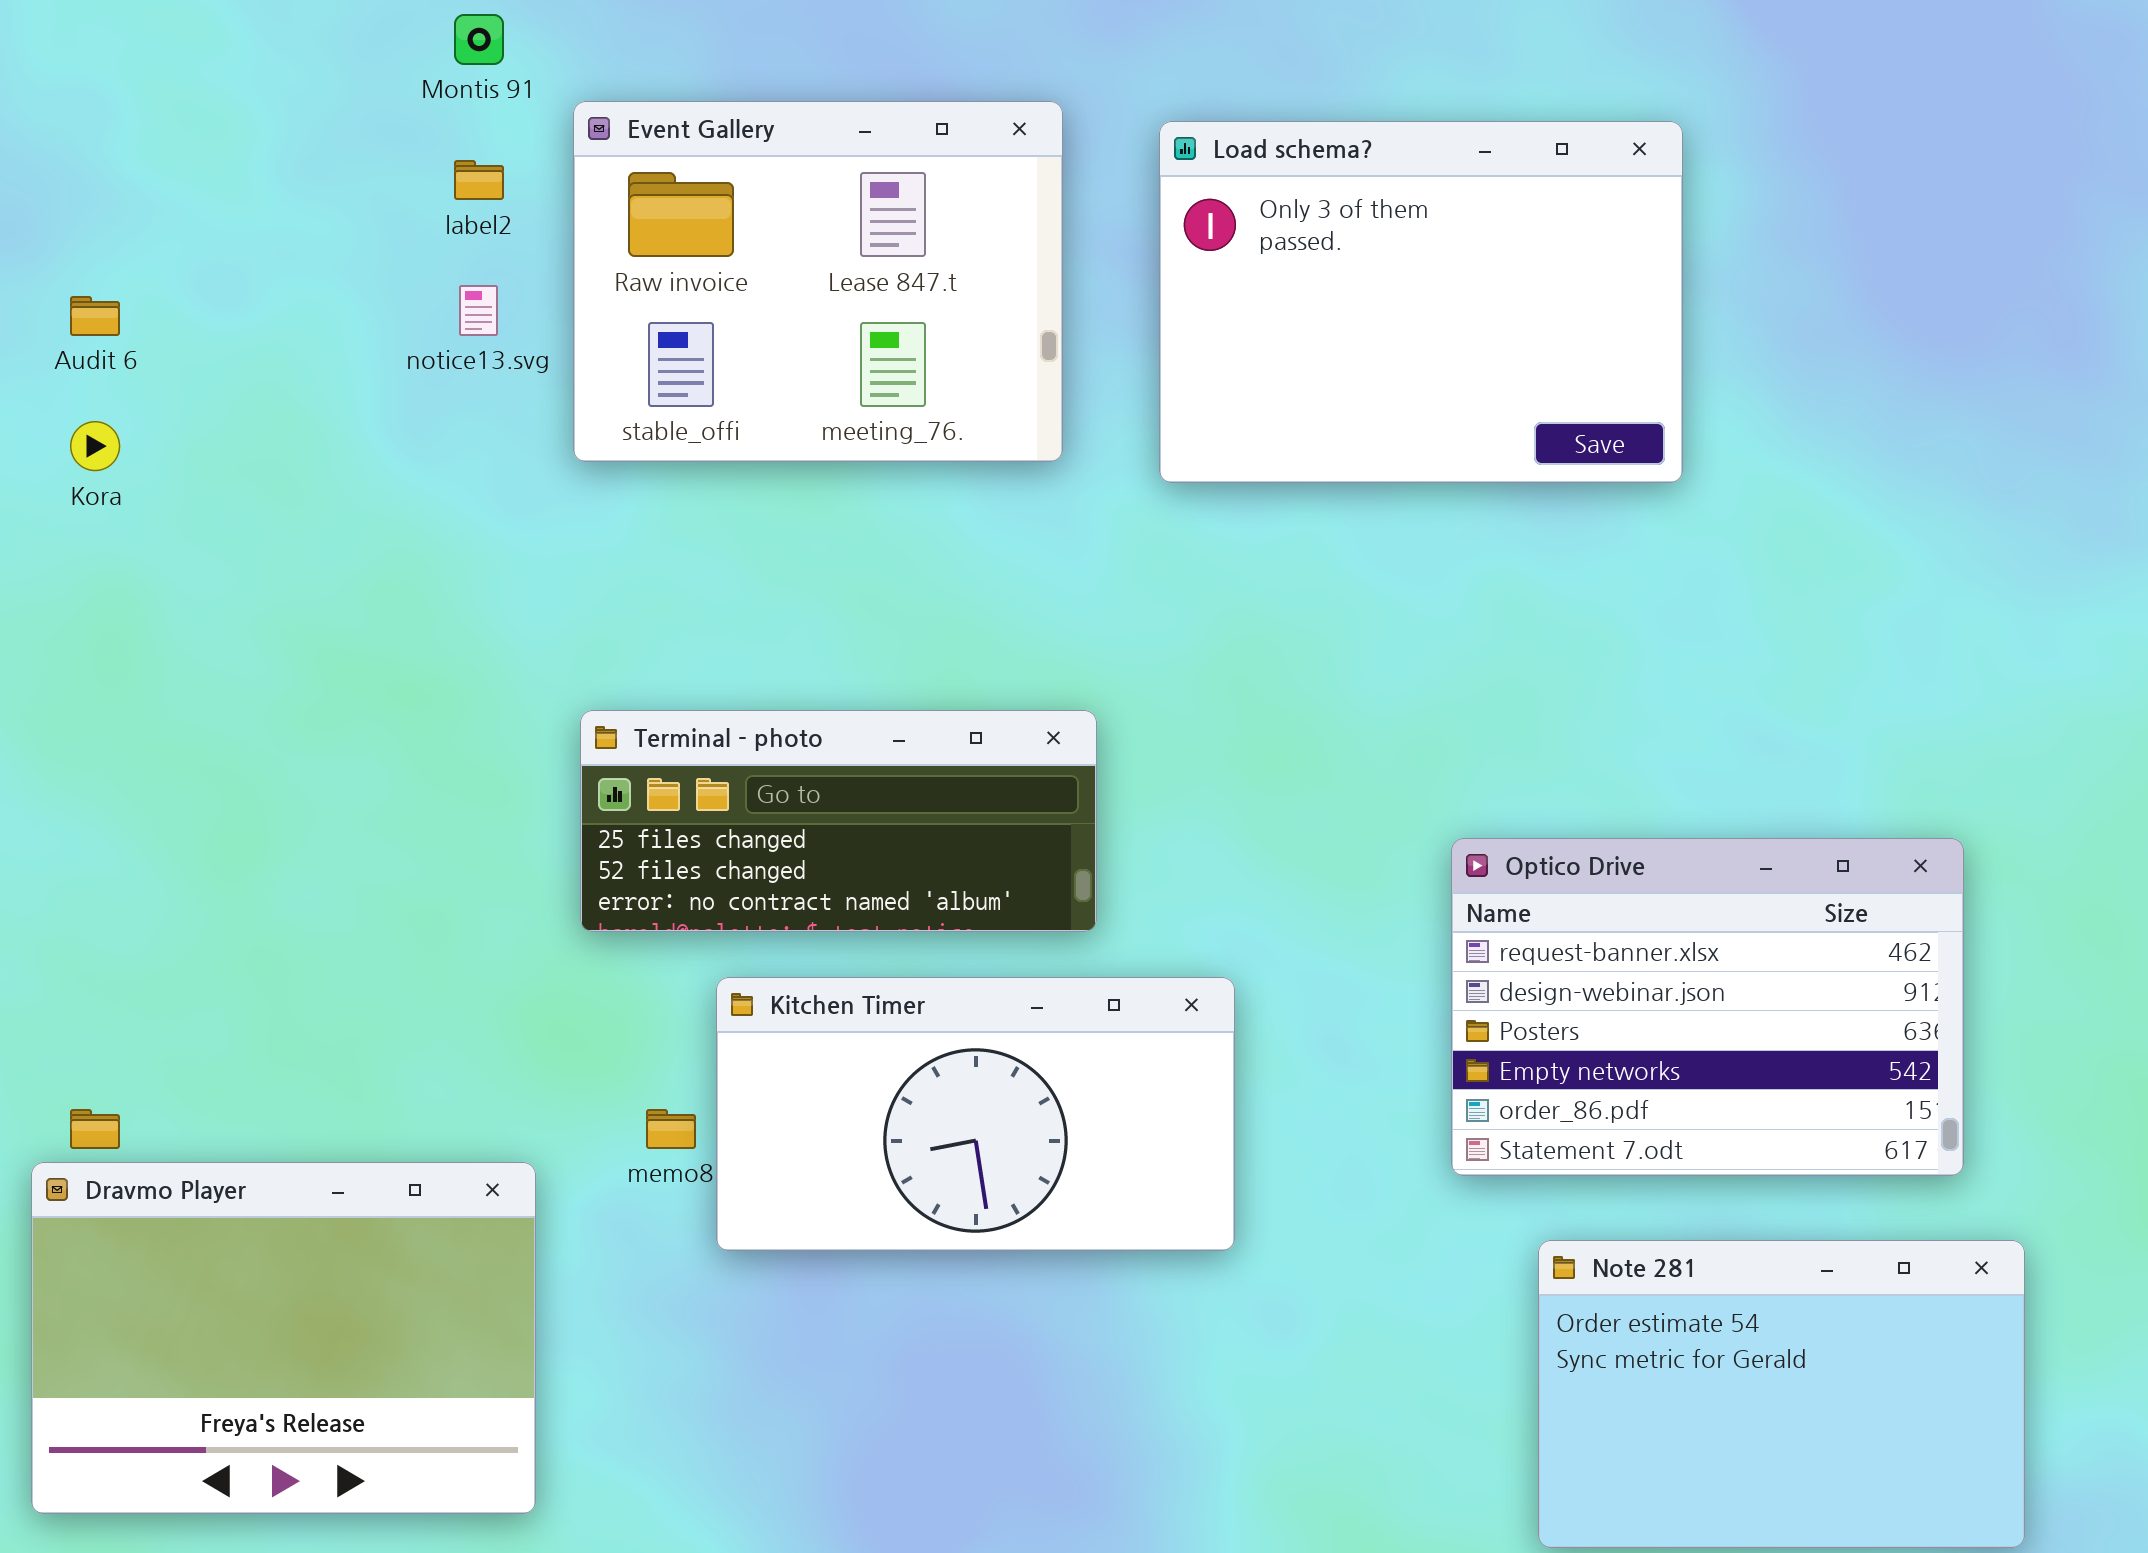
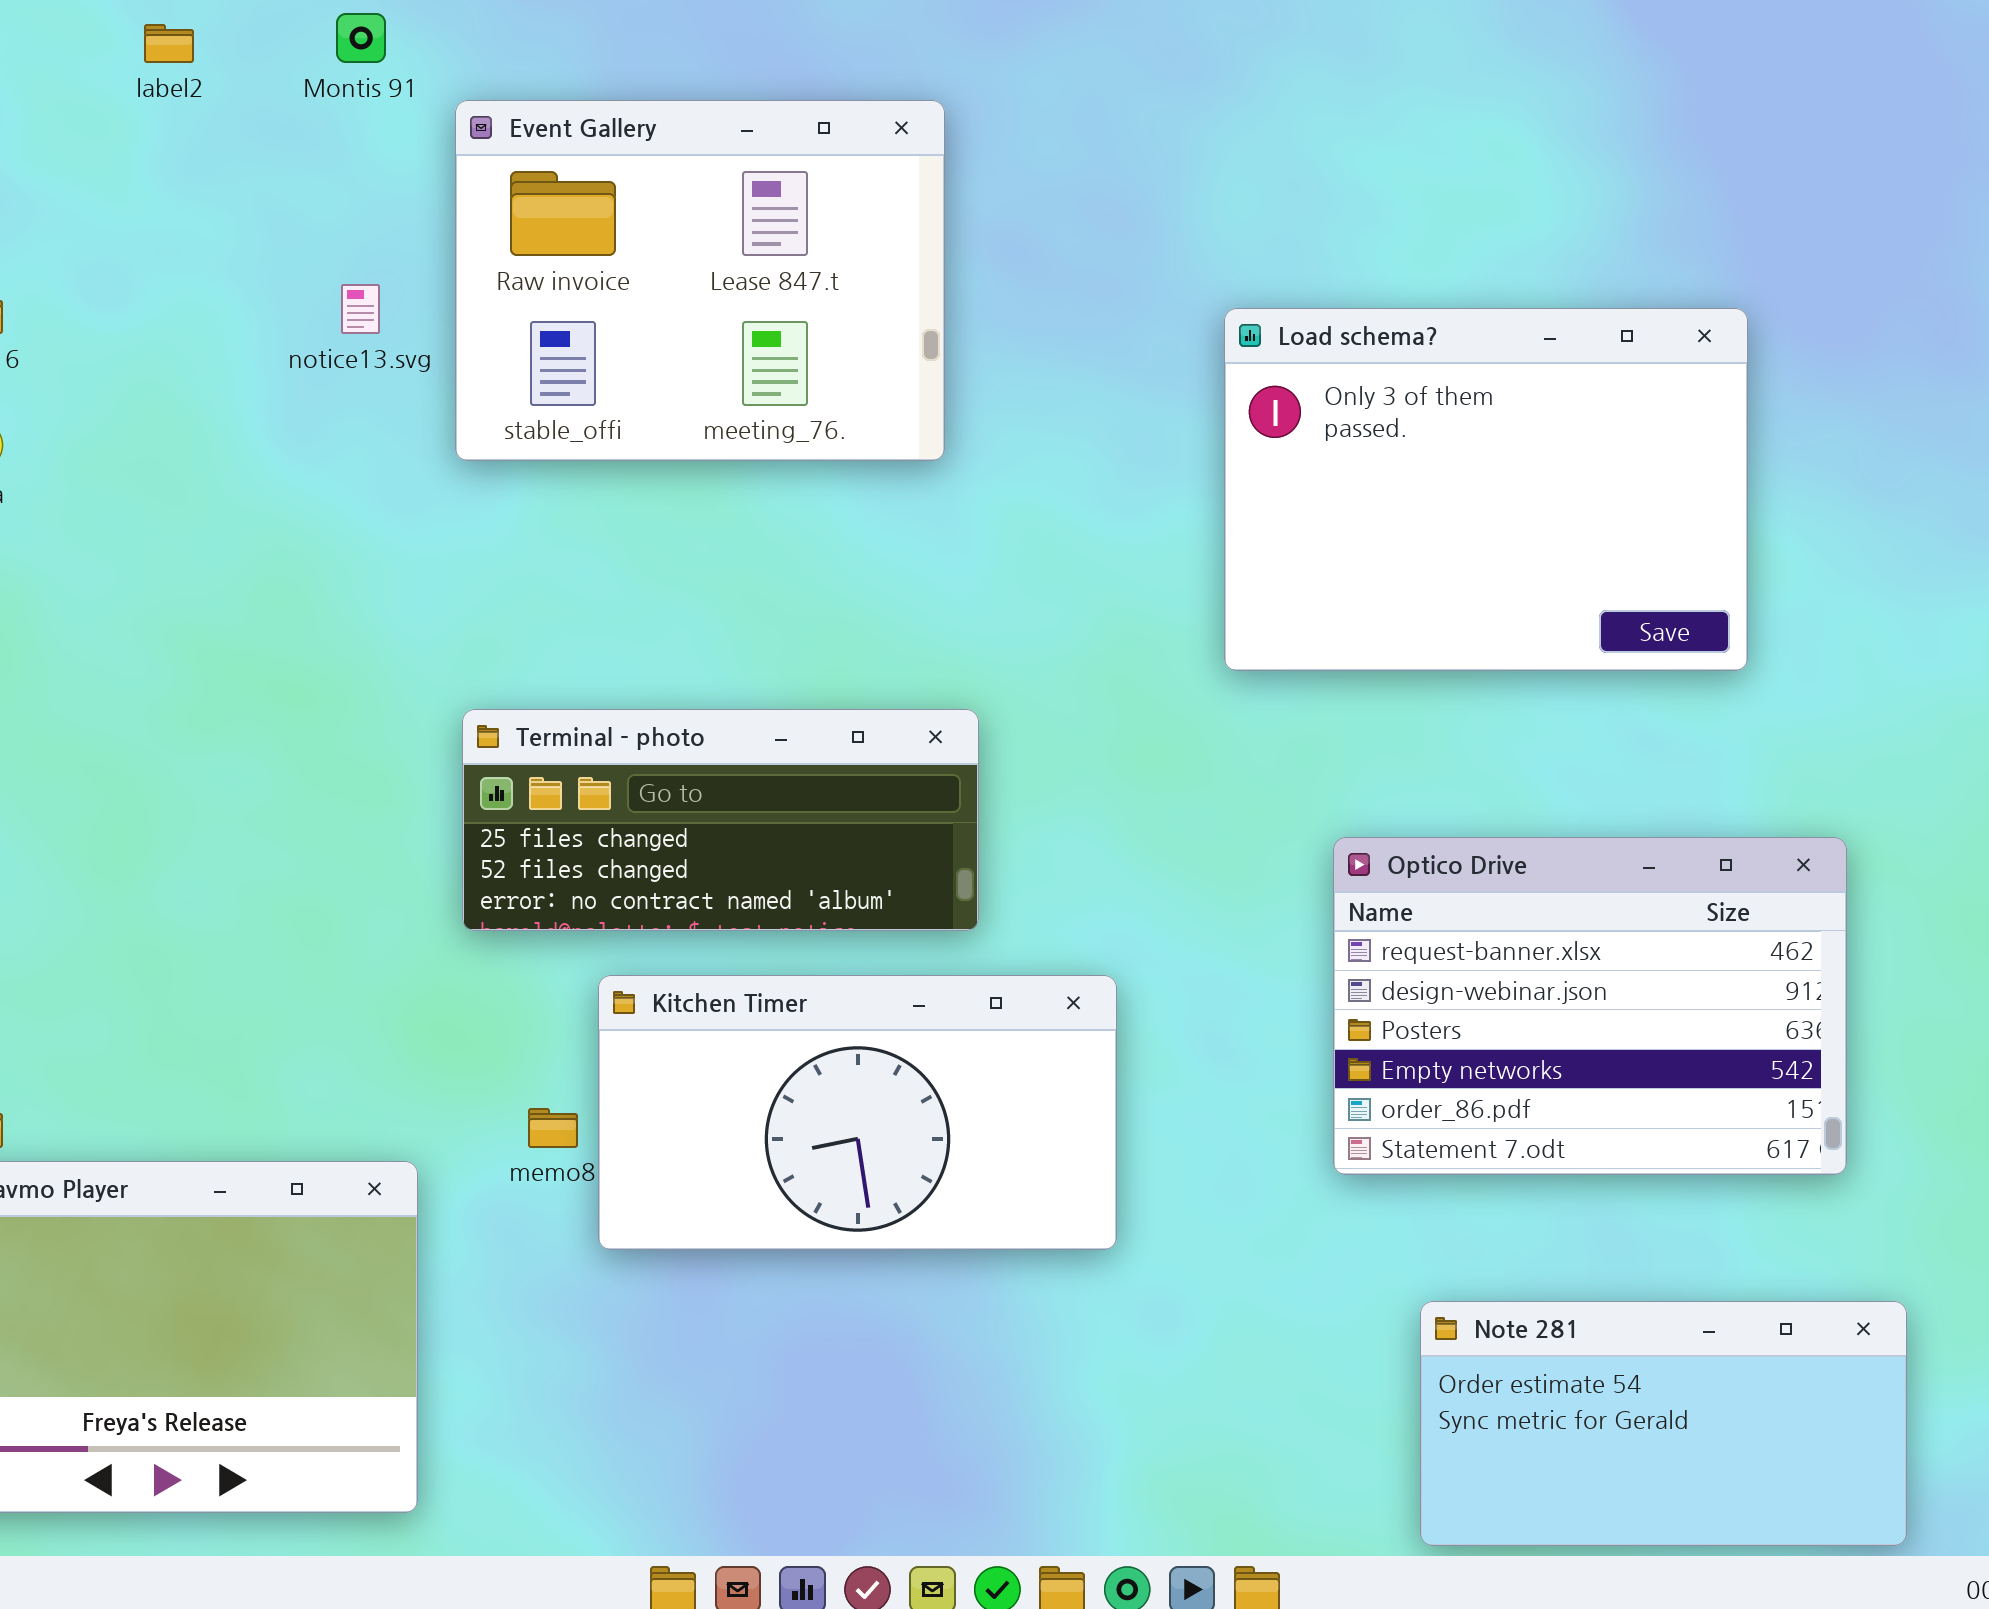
Load schema?: [1159,121,1683,483] -> [1224,308,1748,671], moved
label2: [454,160,504,200] -> [144,24,194,63], moved
Note 281: [1538,1240,2025,1548] -> [1420,1301,1907,1546], resized

